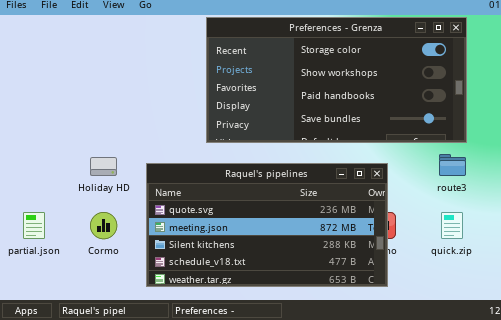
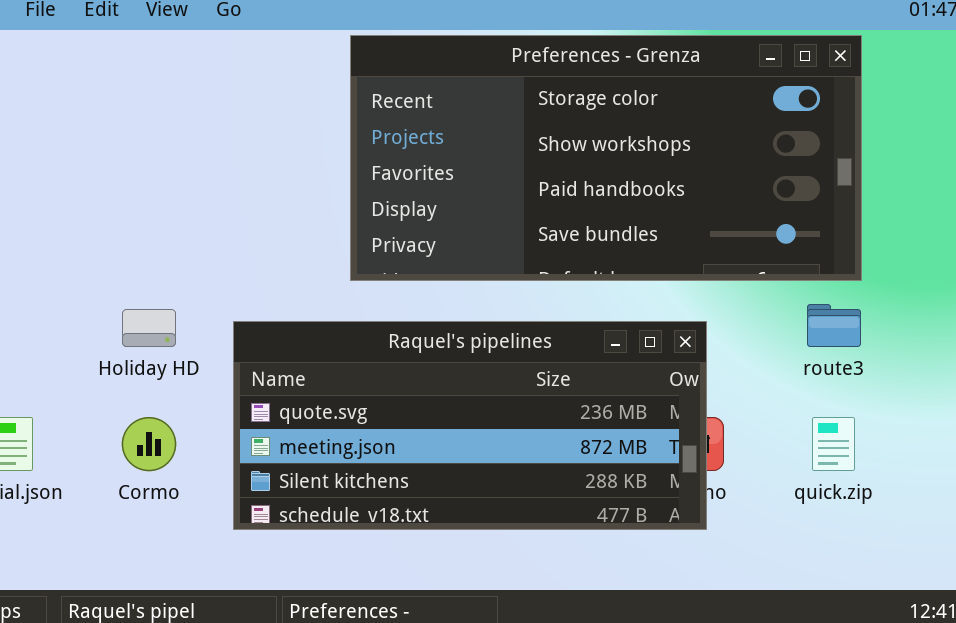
Raquel's pipelines: [146,163,388,287] -> [233,321,707,530], resized

